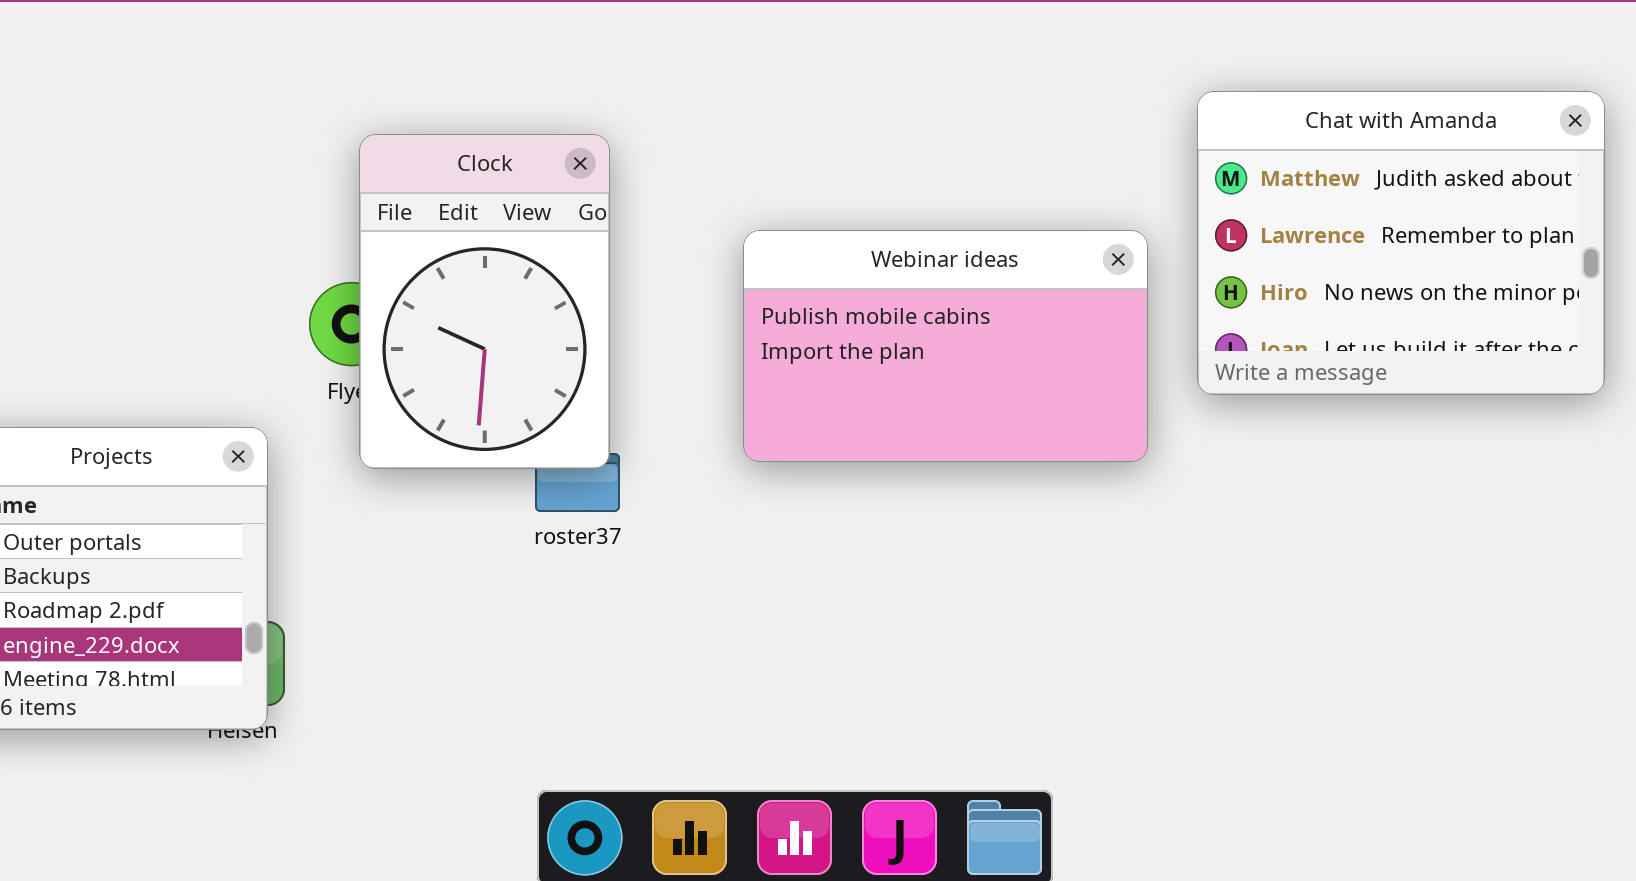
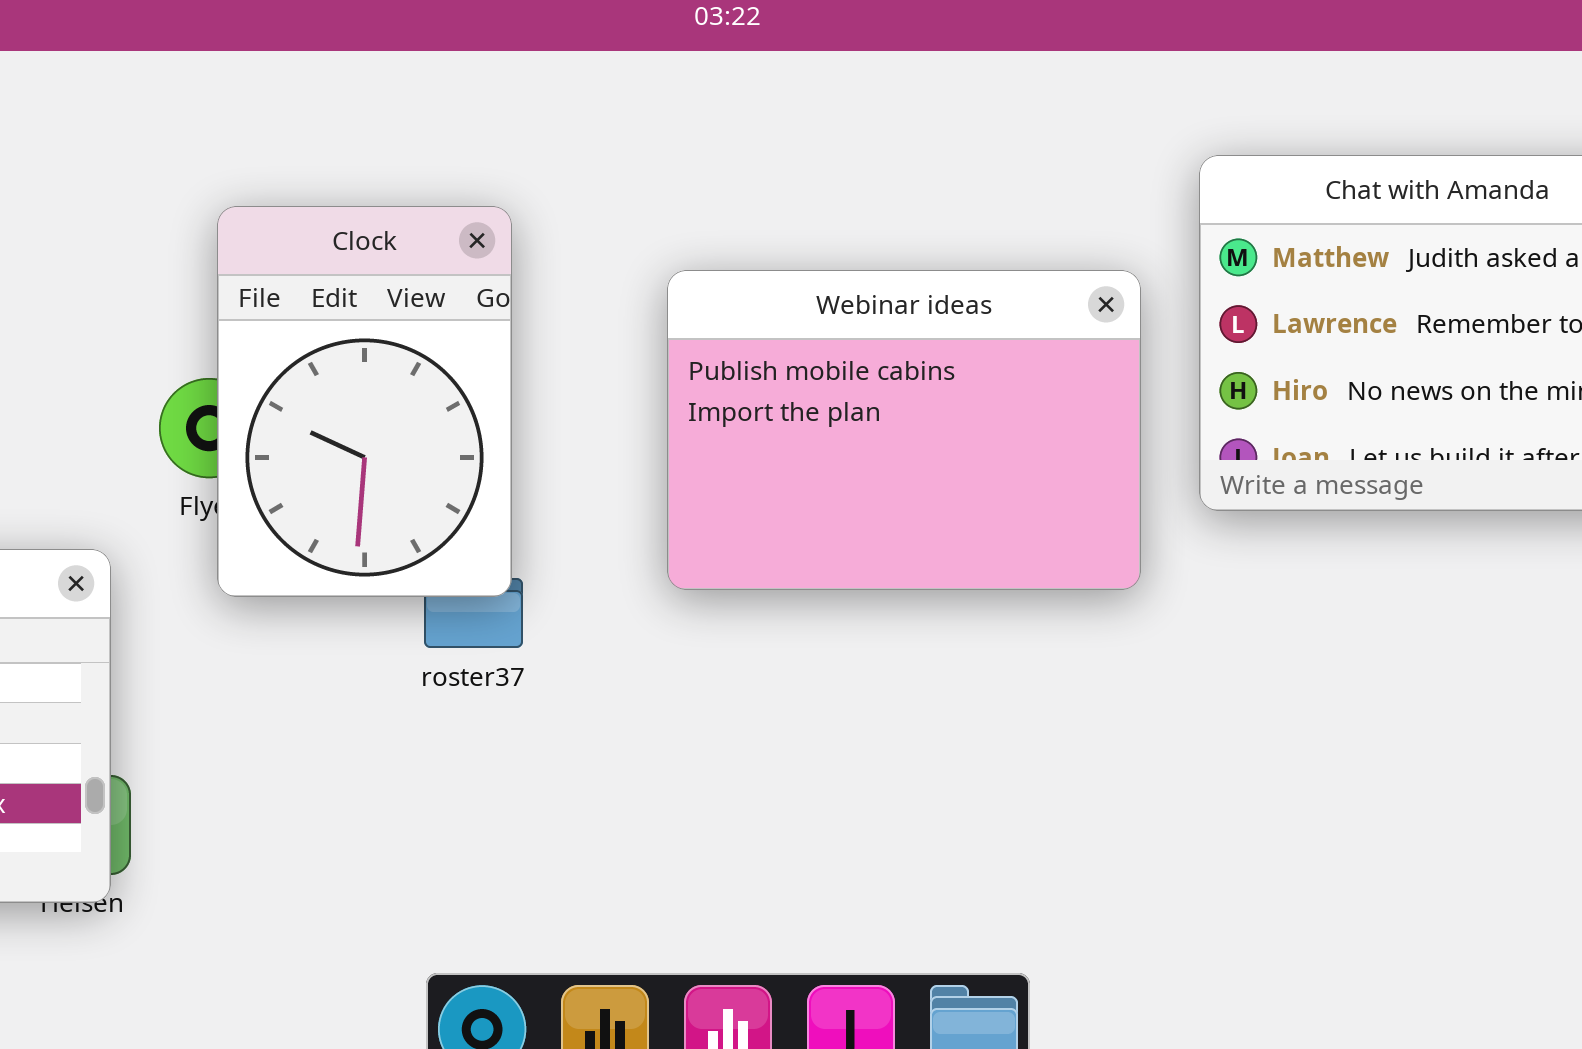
Webinar ideas: [743,230,1148,462] -> [667,270,1141,590], resized

